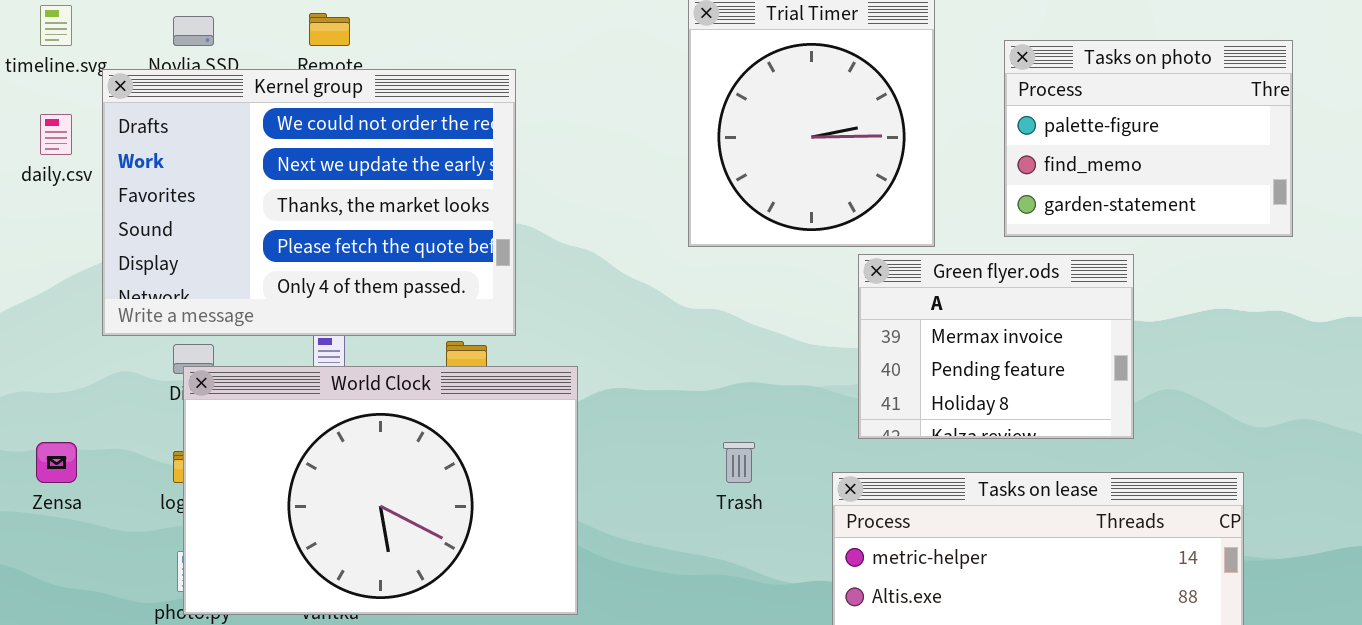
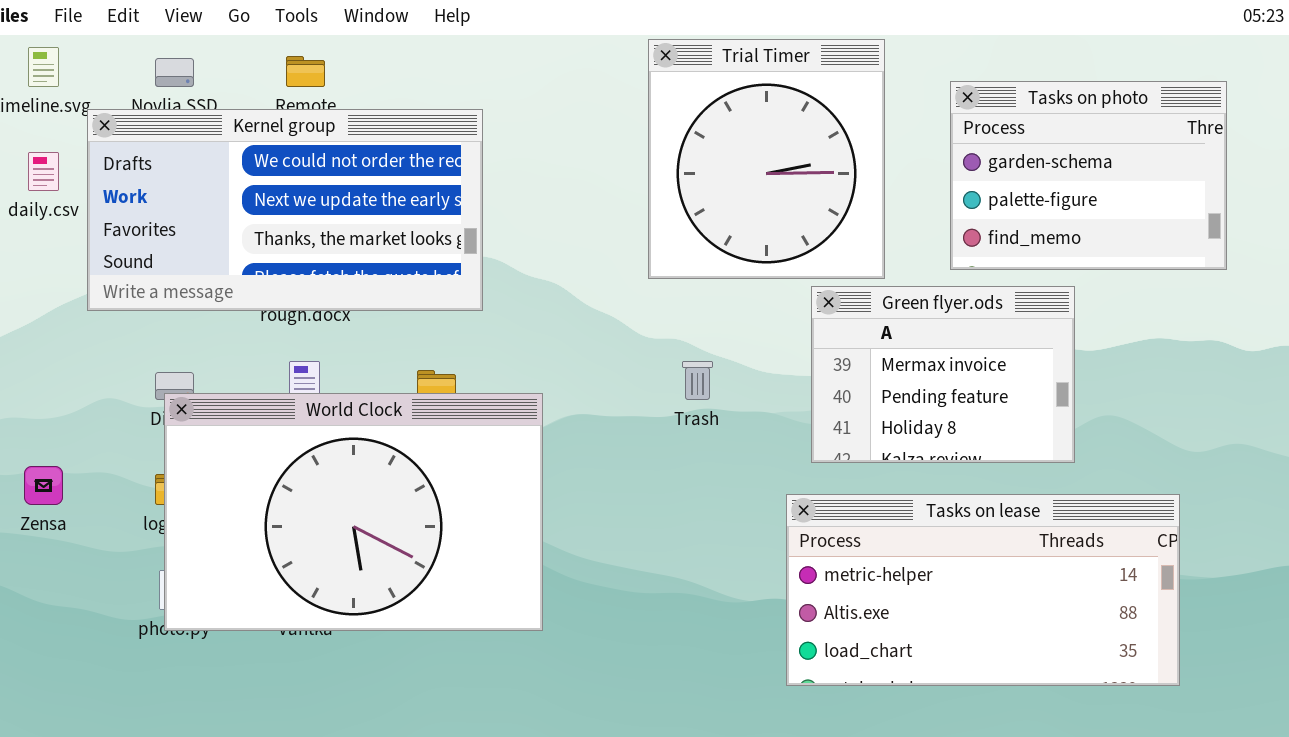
Tasks on photo: [1004,40,1293,237] -> [950,81,1227,270], scrolled up 1 row
Kernel group: [102,69,516,336] -> [87,109,483,311], resized
Trash: [723,442,755,483] -> [682,361,713,400], moved

